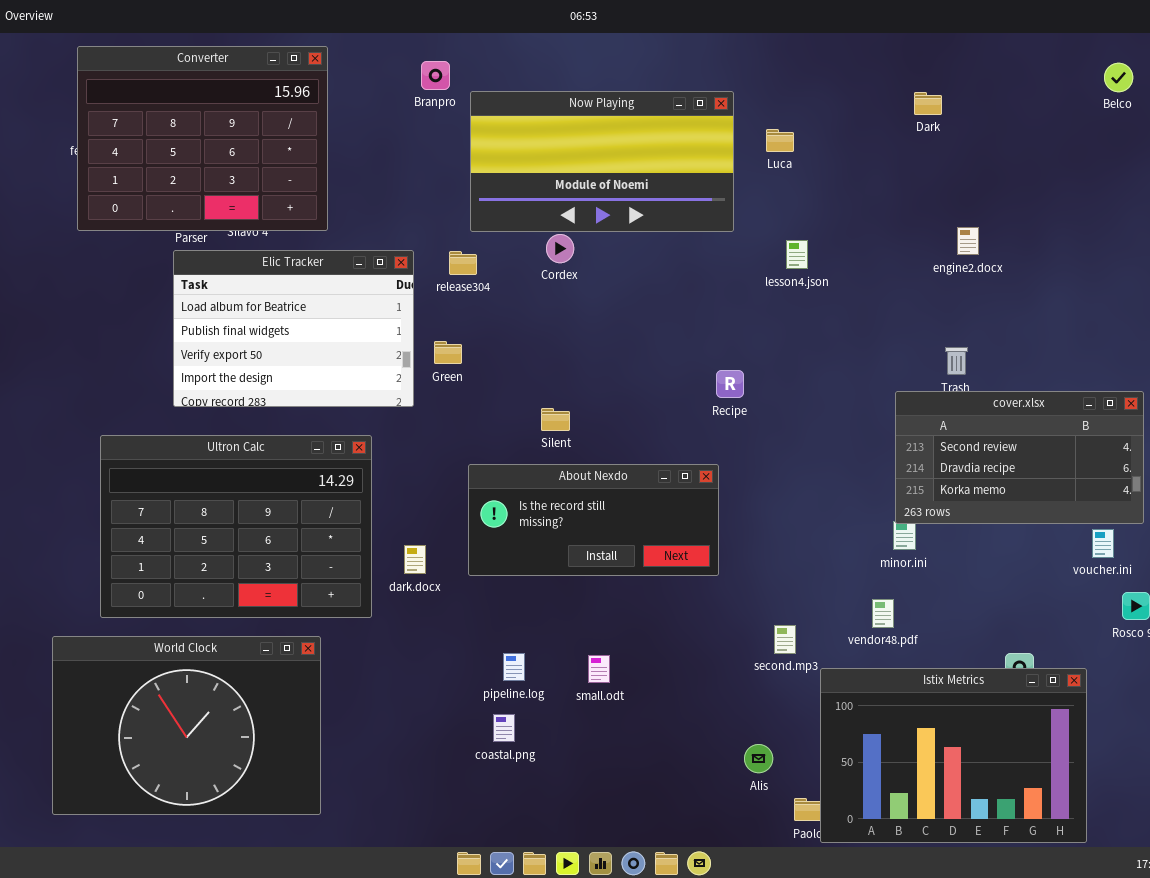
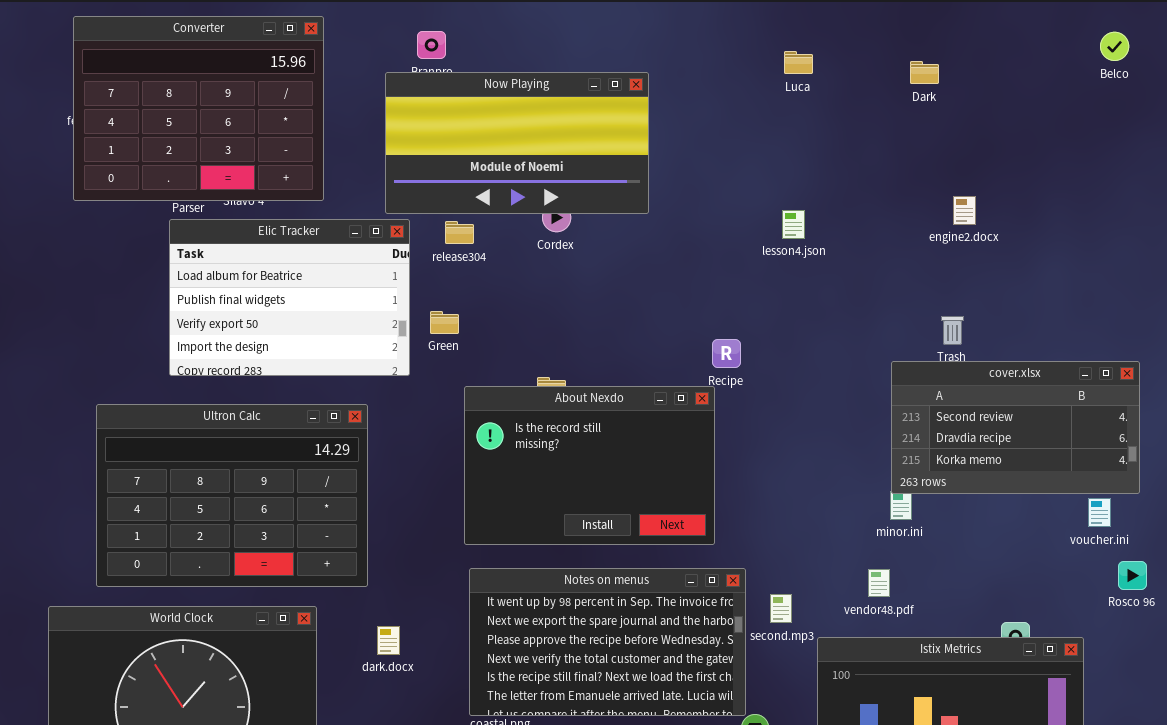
Now Playing: [470,91,734,232] -> [385,72,649,214], moved
Luca: [766,129,794,152] -> [784,51,813,74], moved
About Nexdo: [468,464,719,576] -> [464,386,715,545], resized
dark.docx: [404,545,426,574] -> [377,626,400,655], moved
Notes on menus: none -> [469,568,746,716], opened

